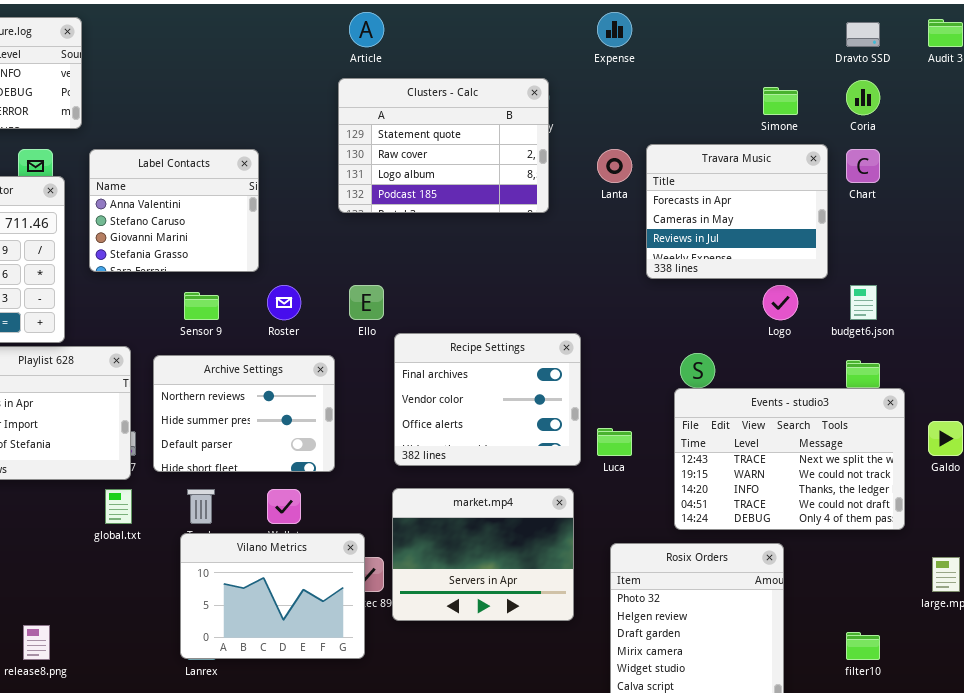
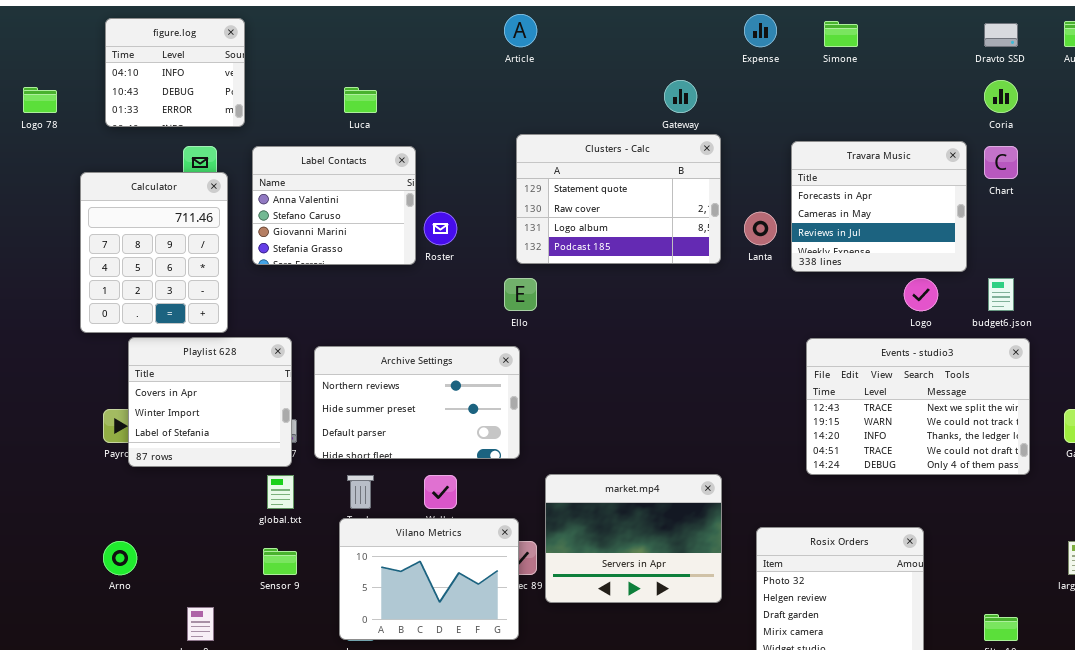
Clusters - Calc: [338,78,549,213] -> [516,134,721,264], moved
Simone: [763,87,798,115] -> [824,21,858,47], moved
Lanta: [597,149,632,183] -> [744,212,777,245], moved
Roster: [267,285,301,320] -> [424,212,457,245], moved
Sensor 9: [184,292,219,320] -> [263,548,297,575], moved
Recipe Settings: [394,333,581,466] -> none, closed
Archive Settings: [153,355,335,472] -> [314,346,520,459], resized
Events - studio3: [674,388,905,530] -> [806,338,1030,475], moved
Luca: [597,428,632,456] -> [344,87,377,113], moved

